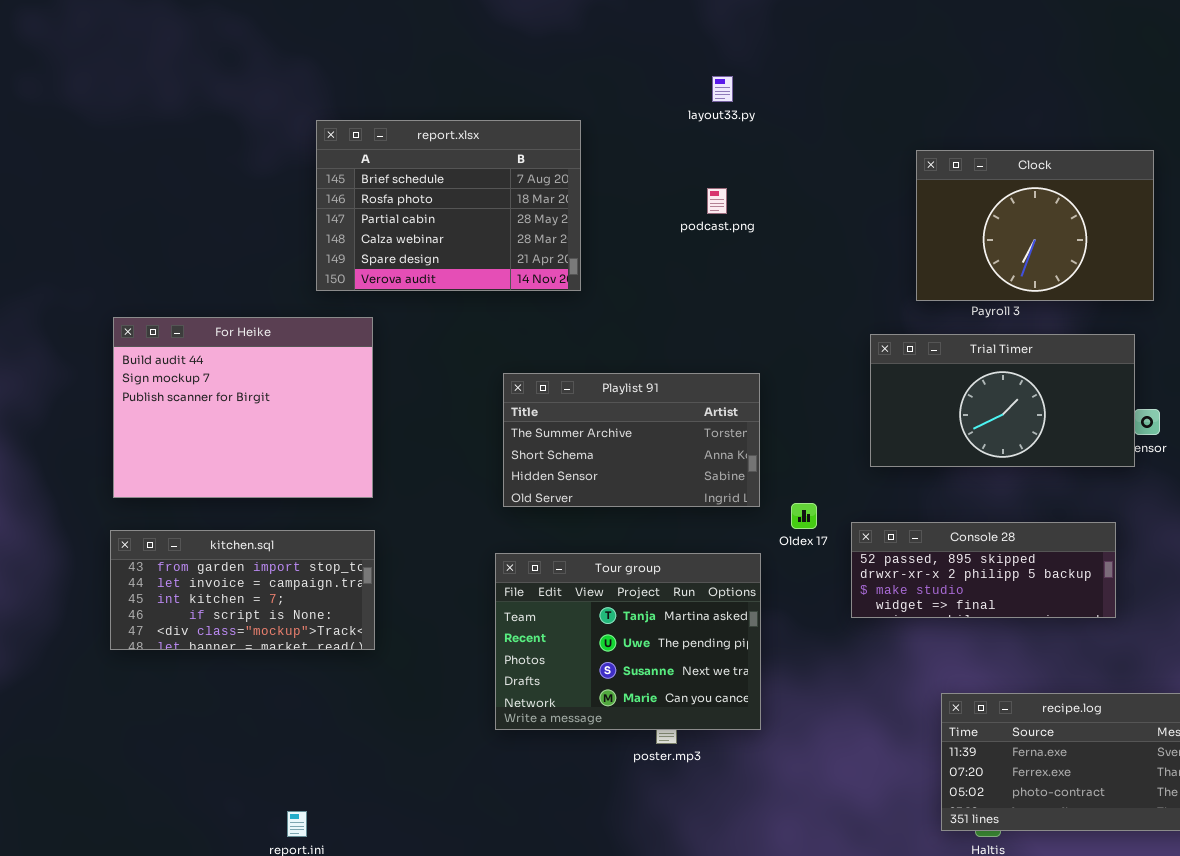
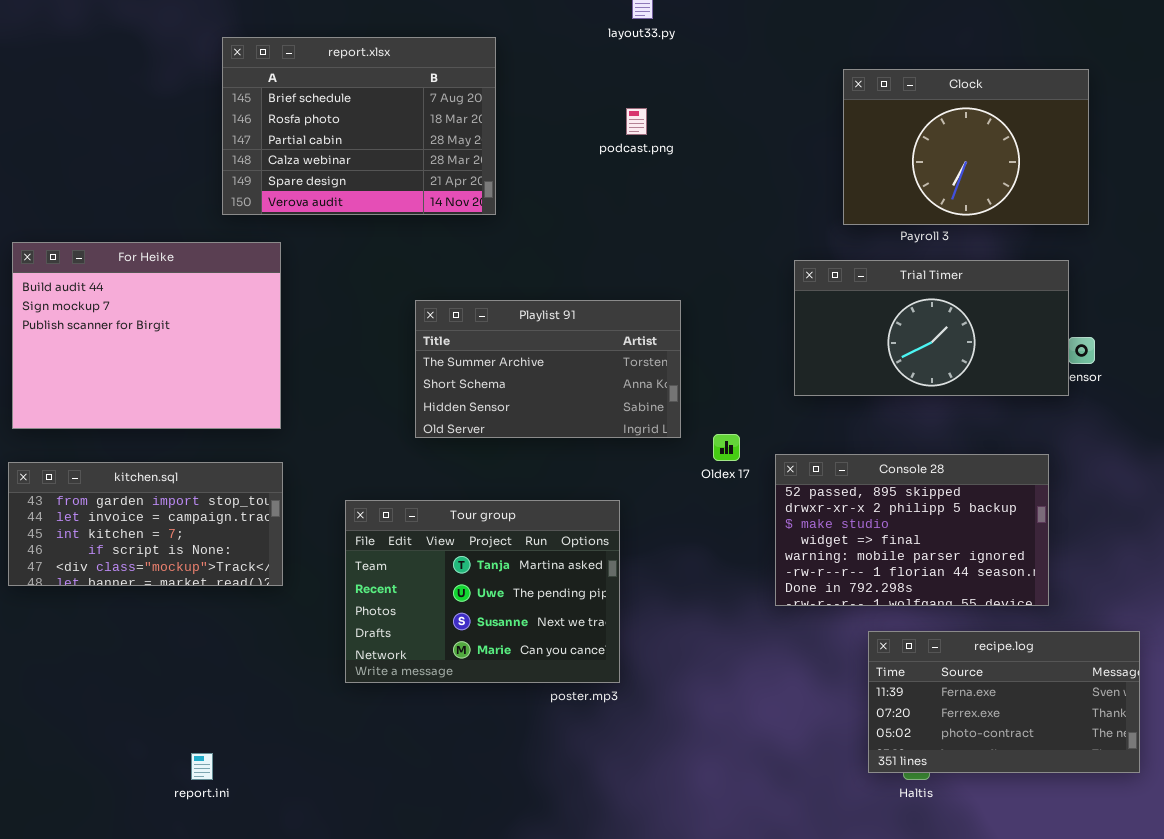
Console 28: [851,522,1116,618] -> [775,454,1049,606], resized
Tour group: [495,553,761,730] -> [345,500,620,683], moved

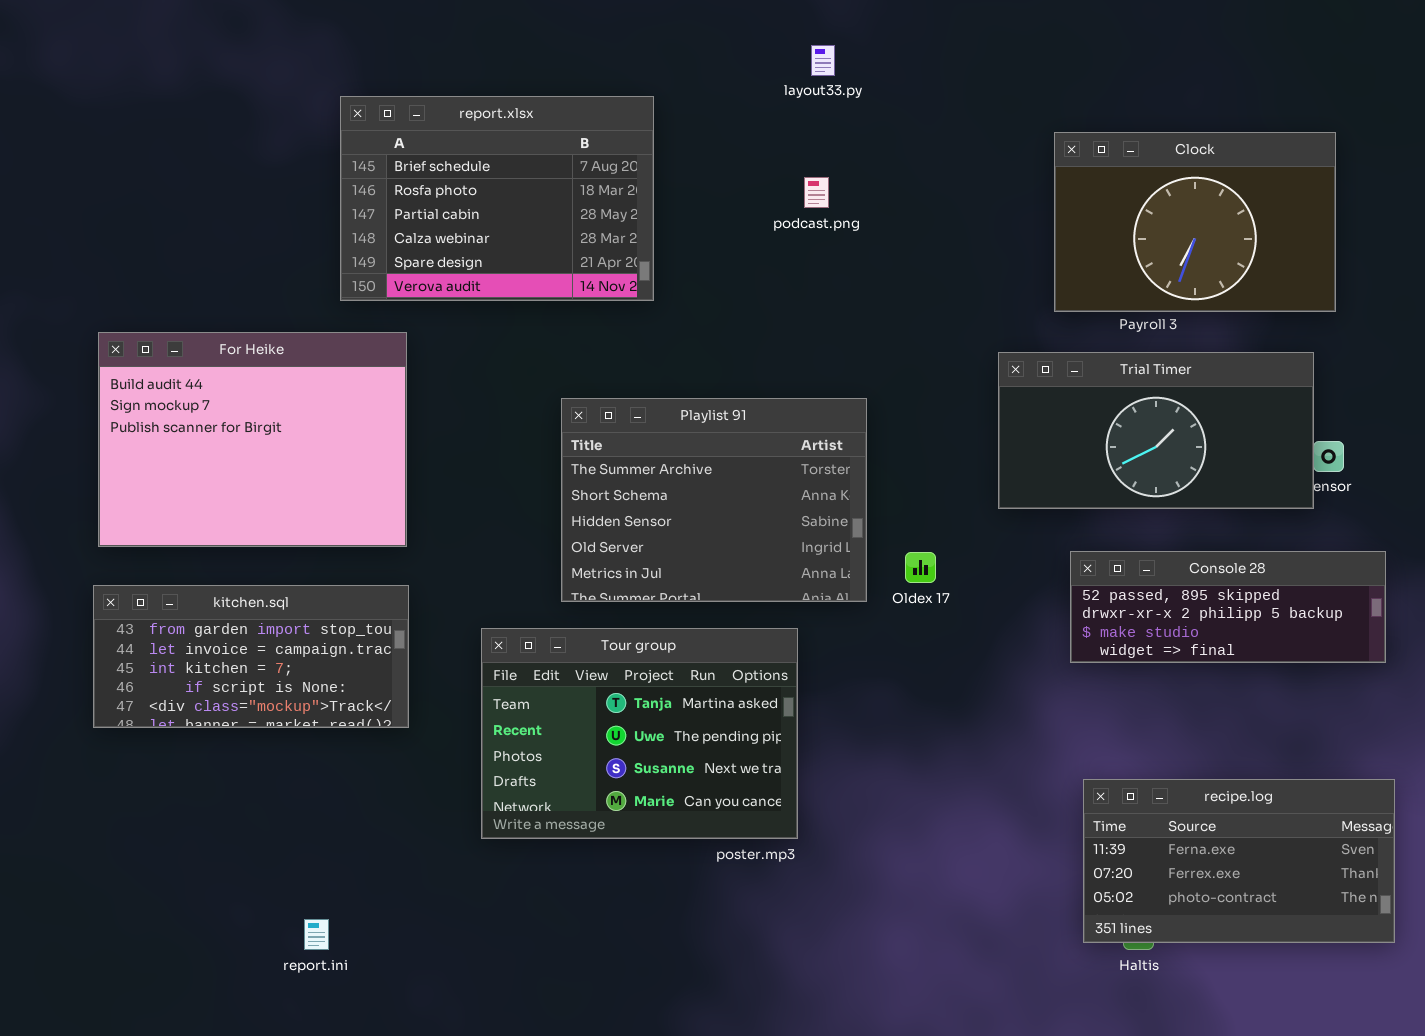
Playlist 91: [415,300,681,438] -> [561,398,867,602], resized
Console 28: [775,454,1049,606] -> [1070,551,1386,663], moved, resized

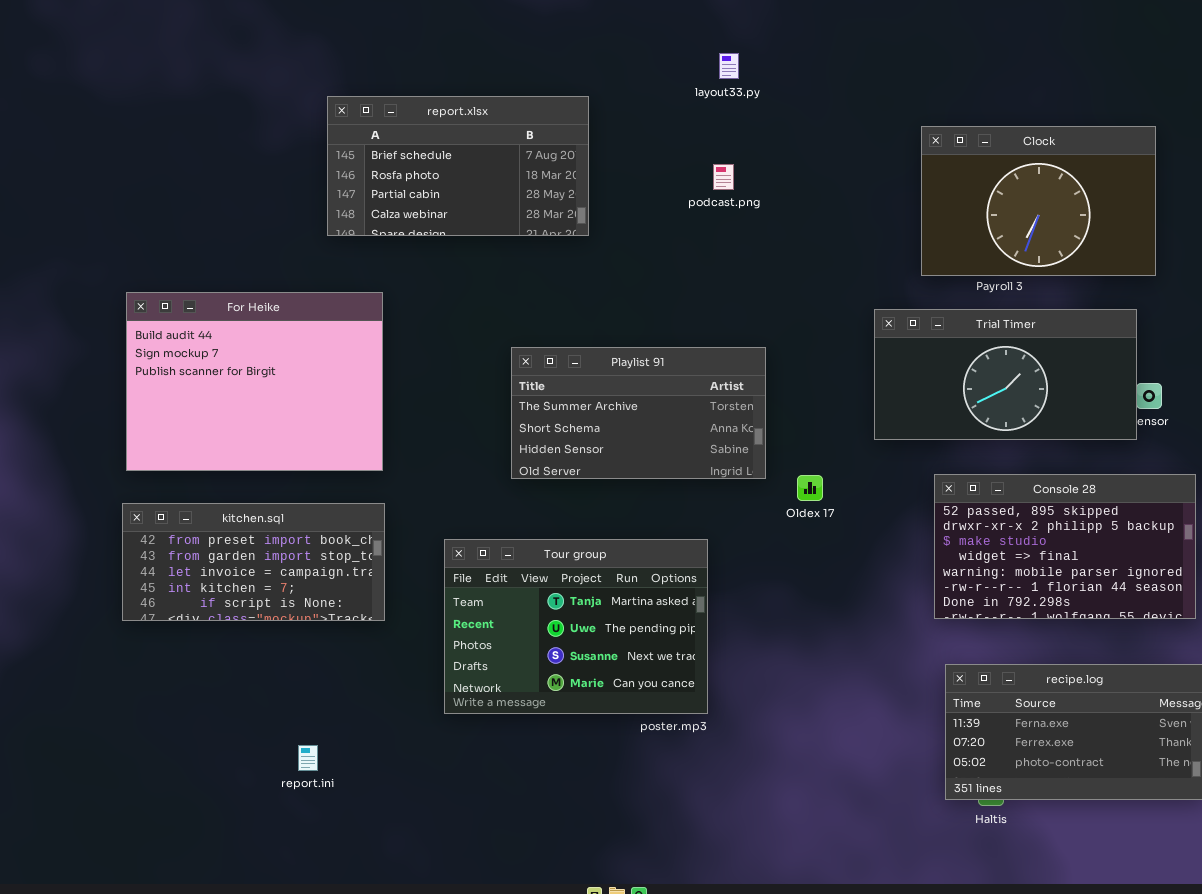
report.xlsx: [340,96,654,301] -> [327,96,589,236], resized
Playlist 91: [561,398,867,602] -> [511,347,766,479], resized
Console 28: [1070,551,1386,663] -> [934,474,1196,619], resized
kitchen.sql: [93,585,409,728] -> [122,503,385,621], scrolled up 1 row
report.ini: [304,919,329,950] -> [298,745,318,771], moved

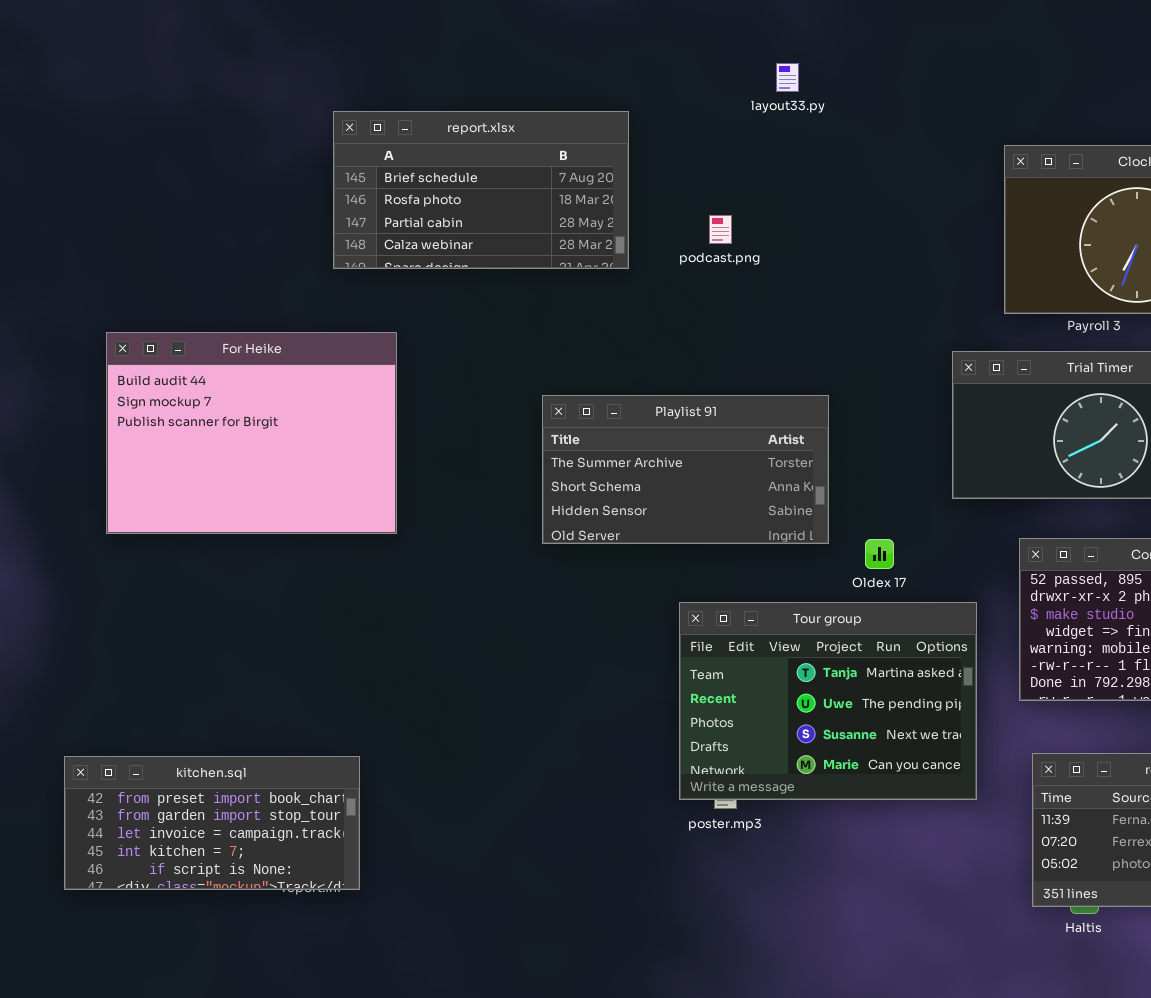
podcast.png: [713,164,734,190] -> [709,215,732,244], moved
kitchen.sql: [122,503,385,621] -> [64,756,360,890], moved
Tour group: [444,539,708,714] -> [679,602,977,800], moved

